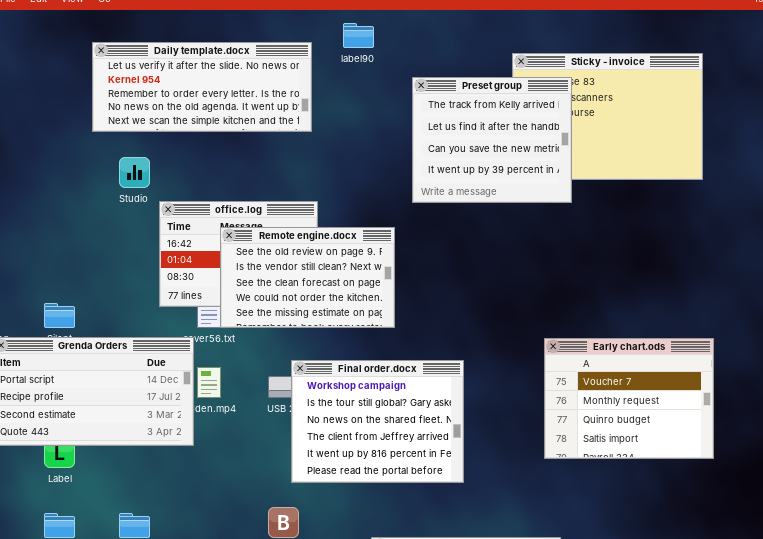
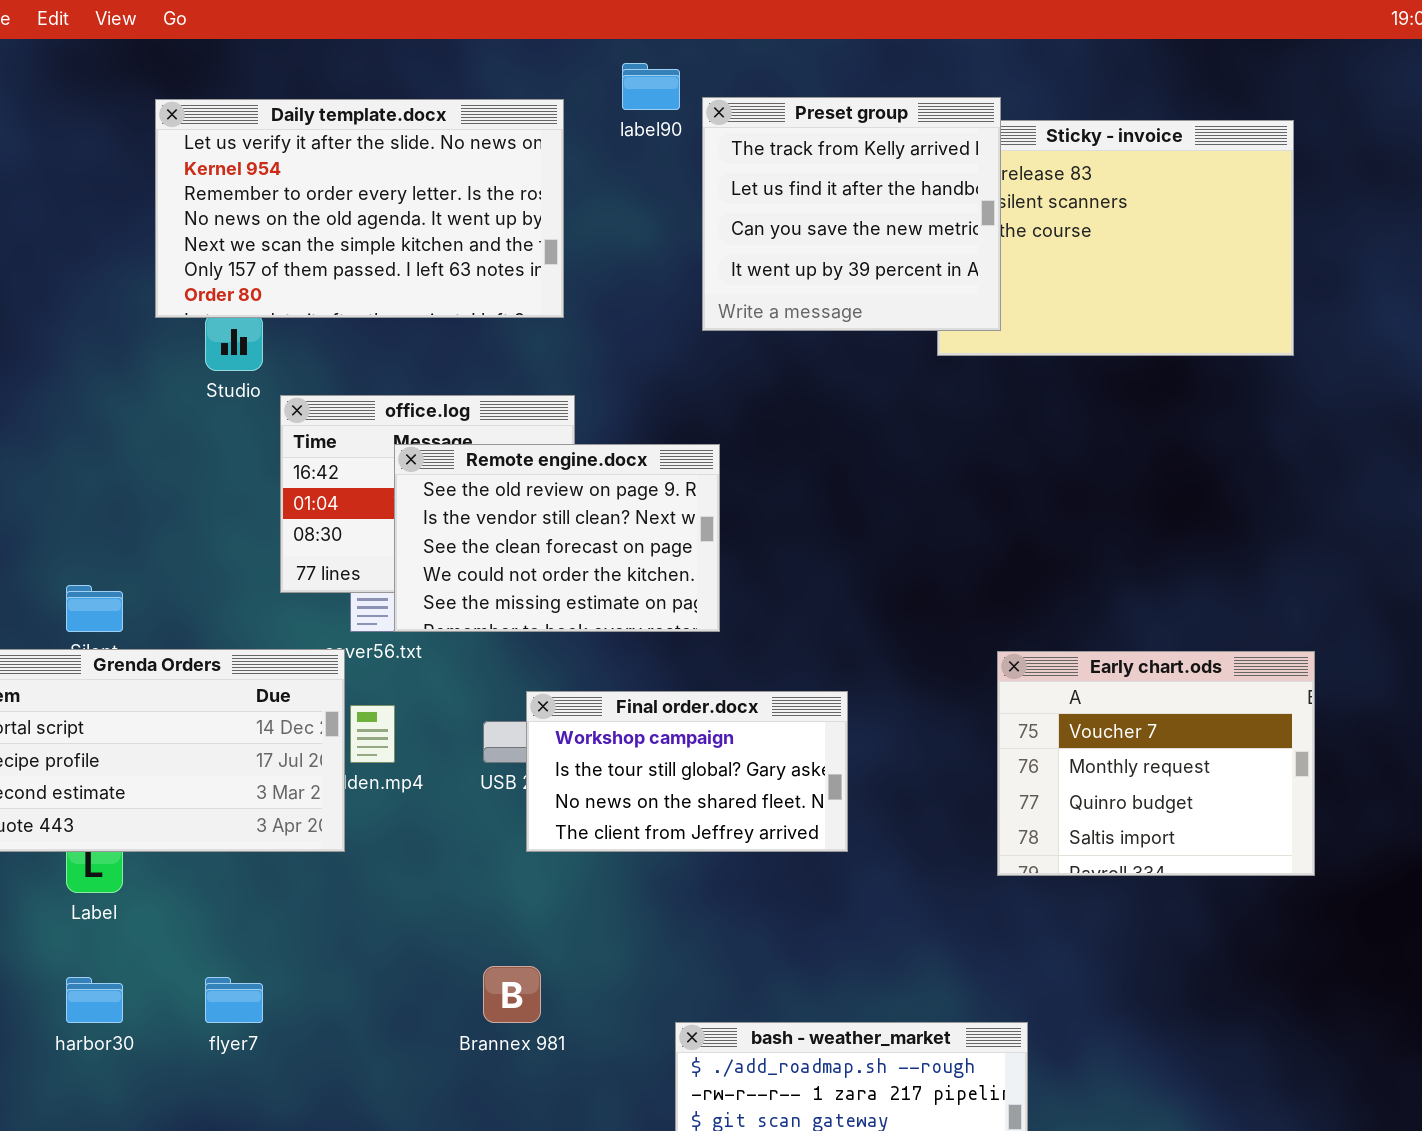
Daily template.docx: [92,42,312,132] -> [155,99,564,318], resized
Preset group: [412,77,572,203] -> [702,97,1001,331], moved
Final order.docx: [291,360,464,483] -> [526,691,848,852], resized

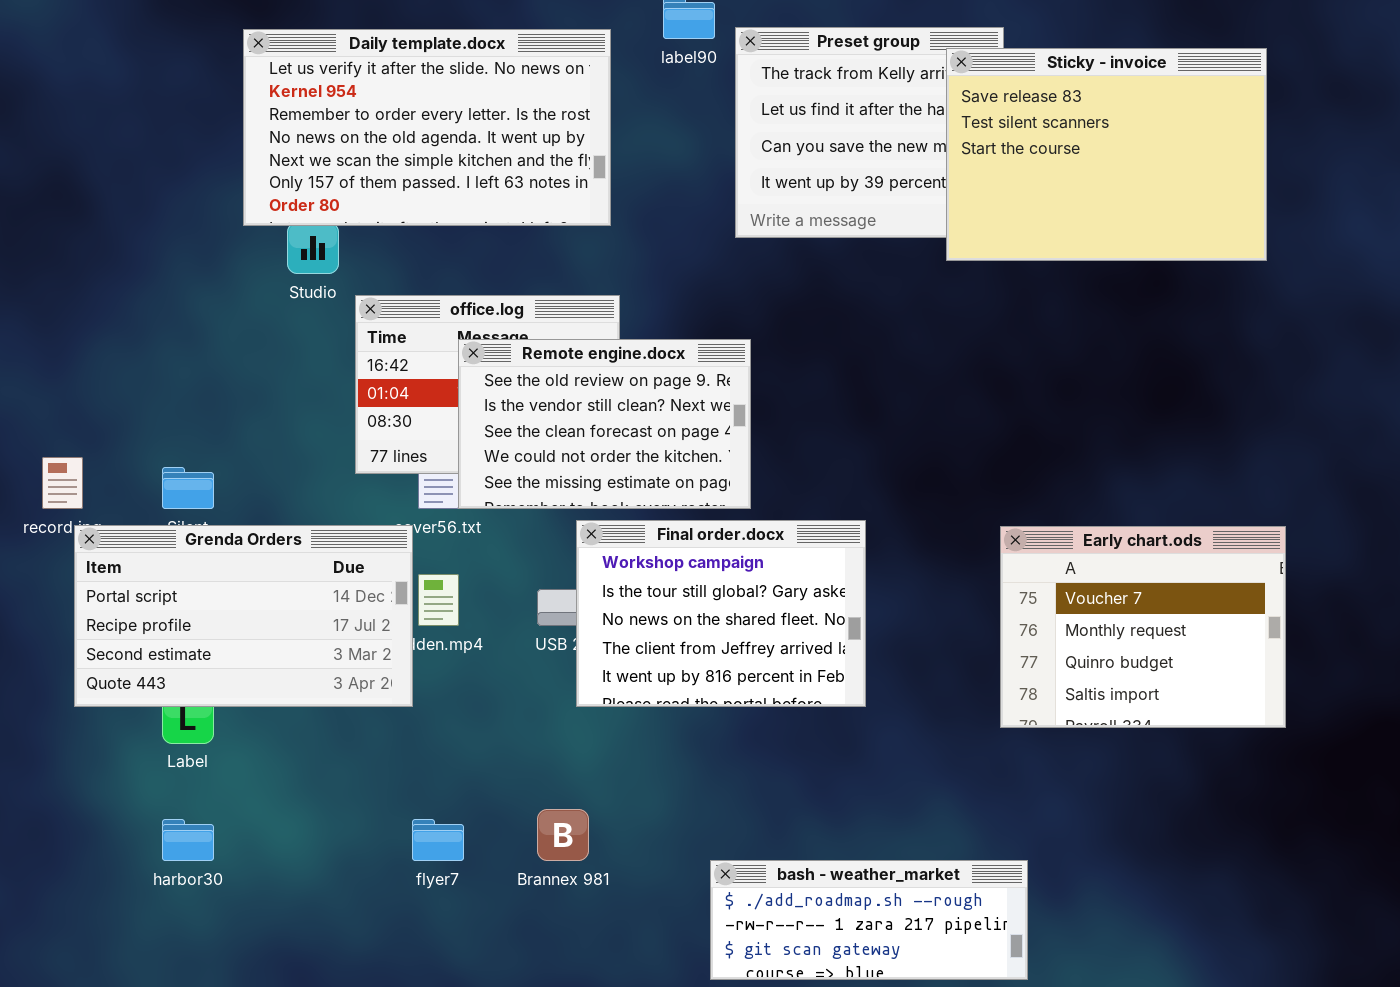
Sticky - invoice: [937,120,1294,356] -> [946,48,1267,261], raised
Final order.docx: [526,691,848,852] -> [576,520,866,707], resized
flyer7: [205,977,263,1023] -> [412,819,464,861], moved

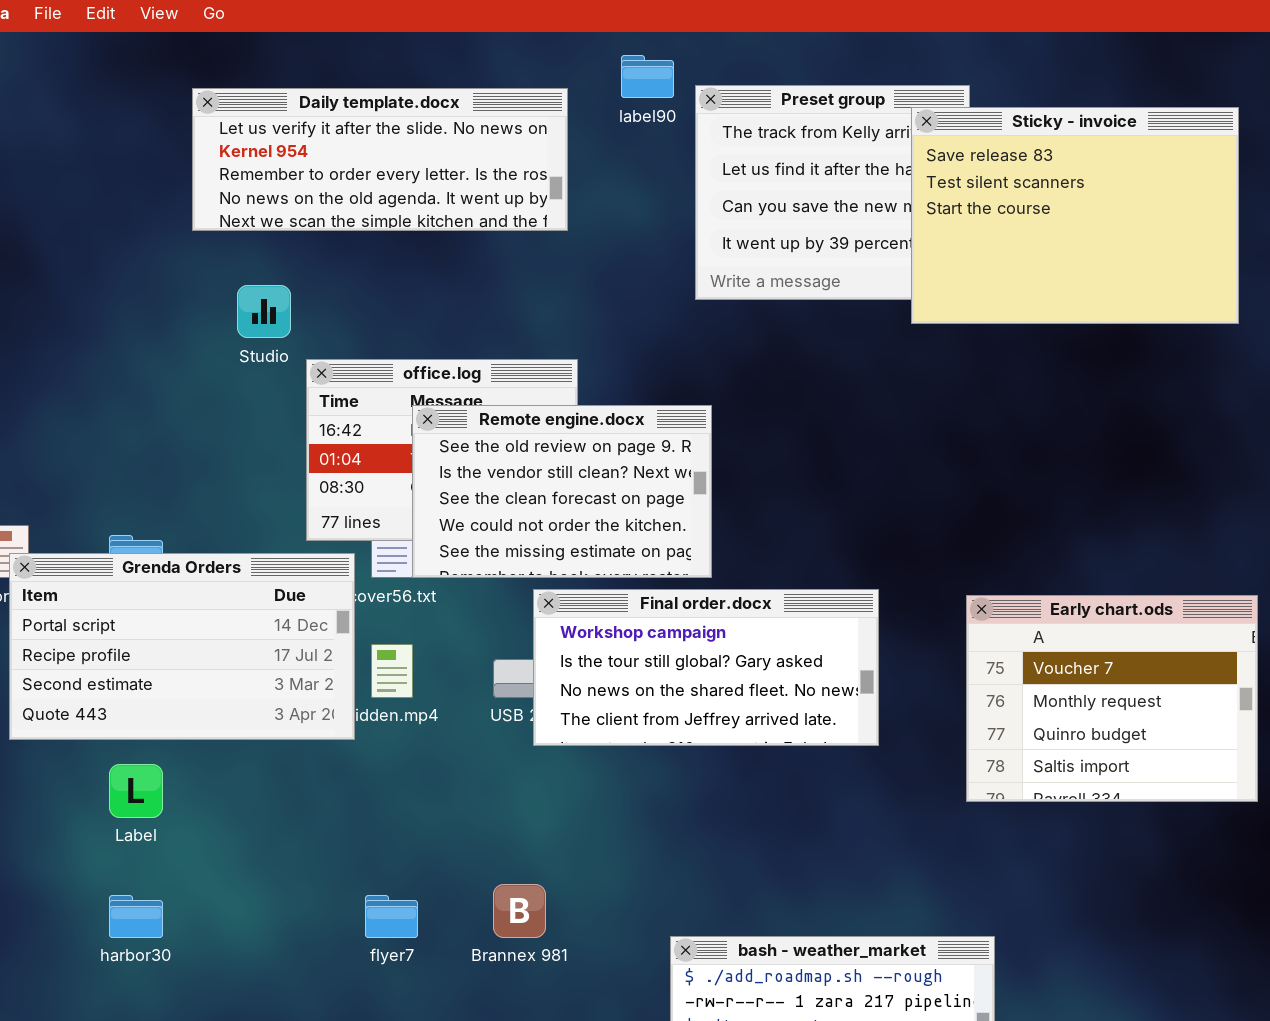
Daily template.docx: [243,29,611,226] -> [192,88,568,231], resized
Final order.docx: [576,520,866,707] -> [533,589,879,746], resized
Grenda Orders: [74,525,413,707] -> [9,553,355,740], moved

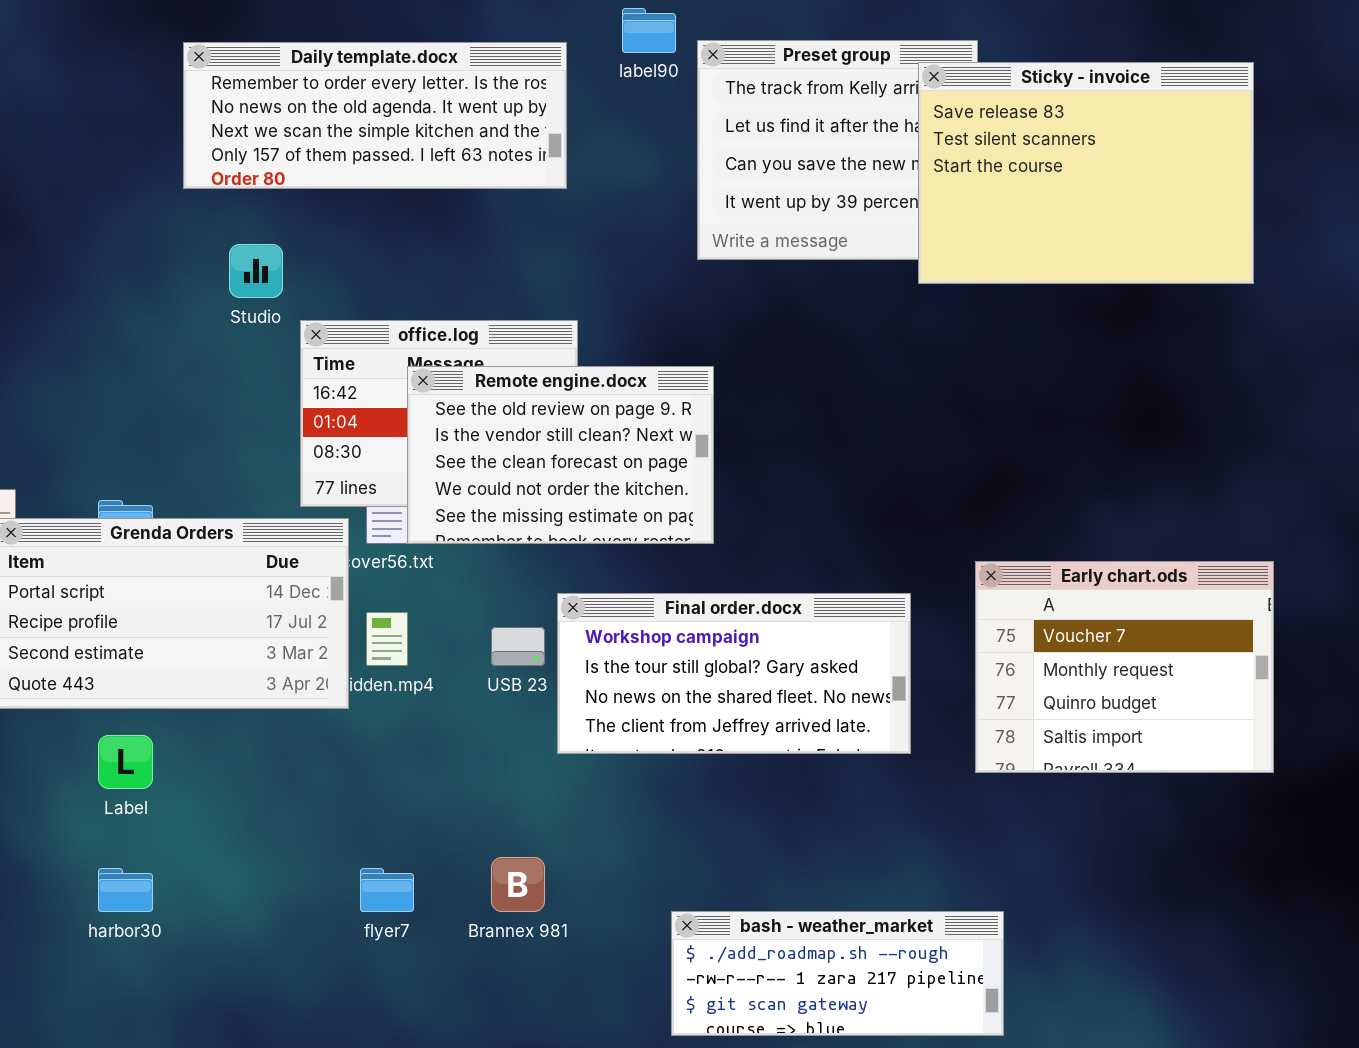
Daily template.docx: [192,88,568,231] -> [183,42,567,189], scrolled down 2 rows
Final order.docx: [533,589,879,746] -> [557,593,911,754], moved

